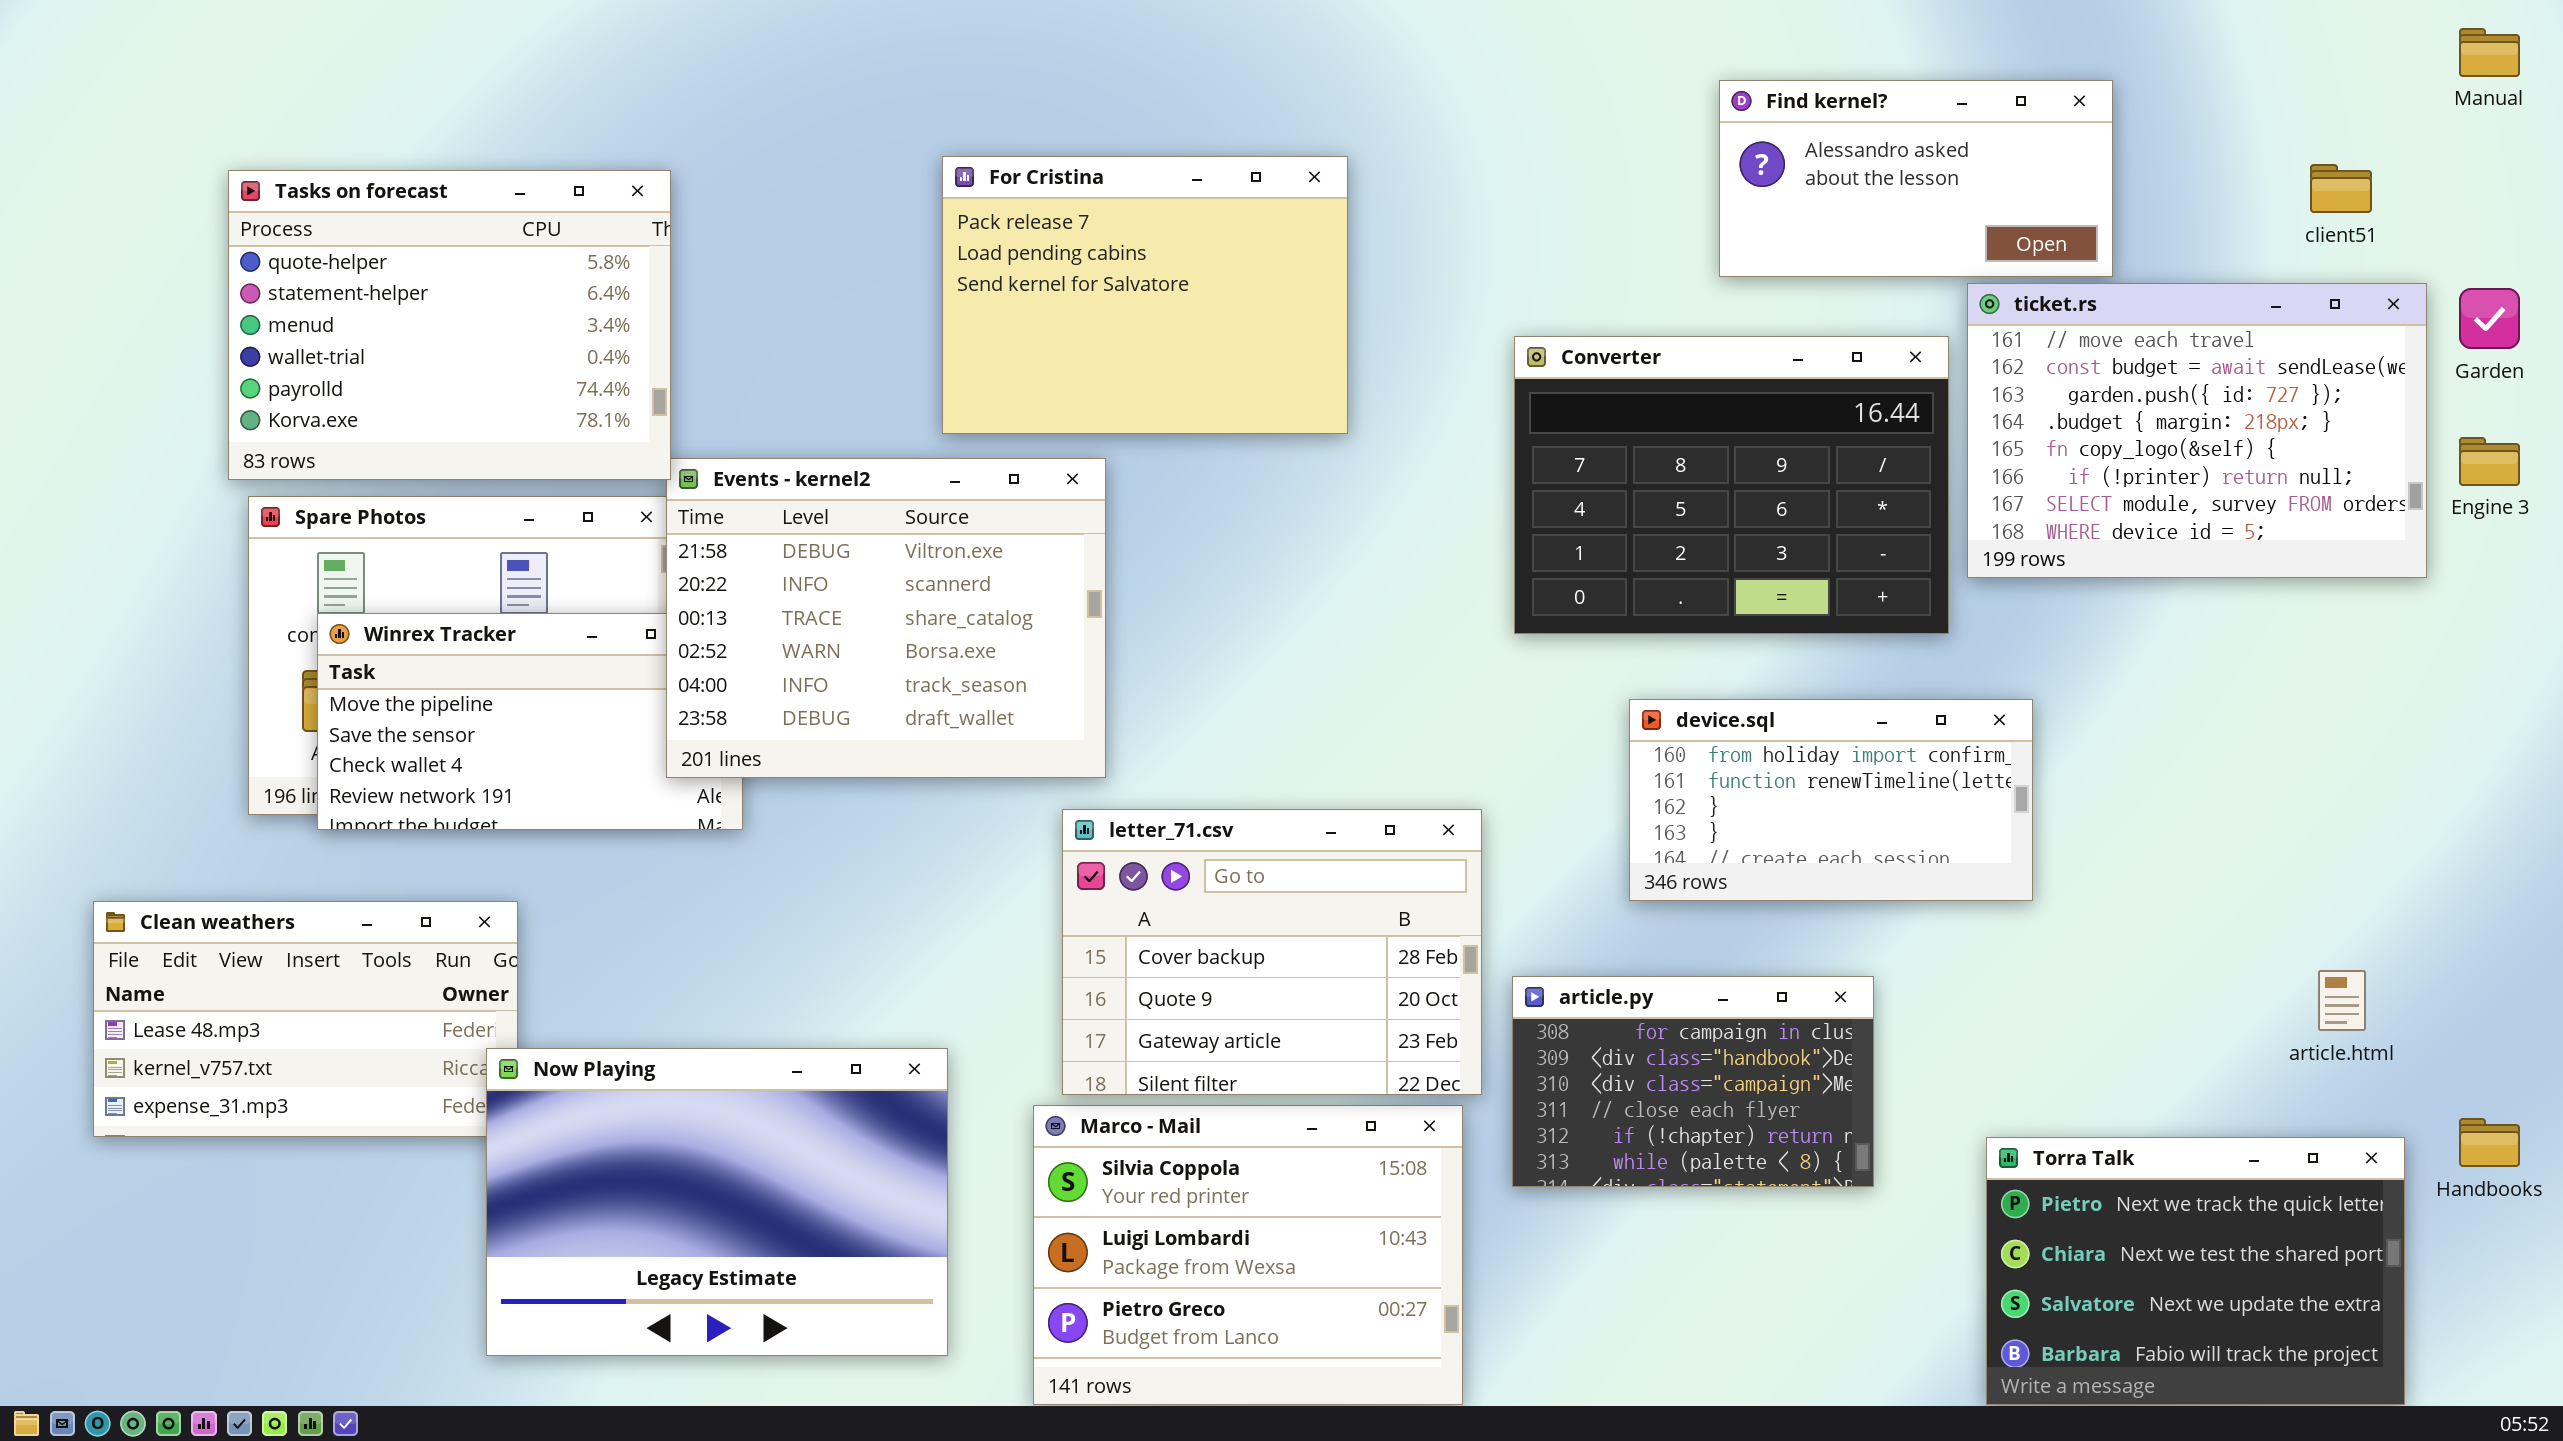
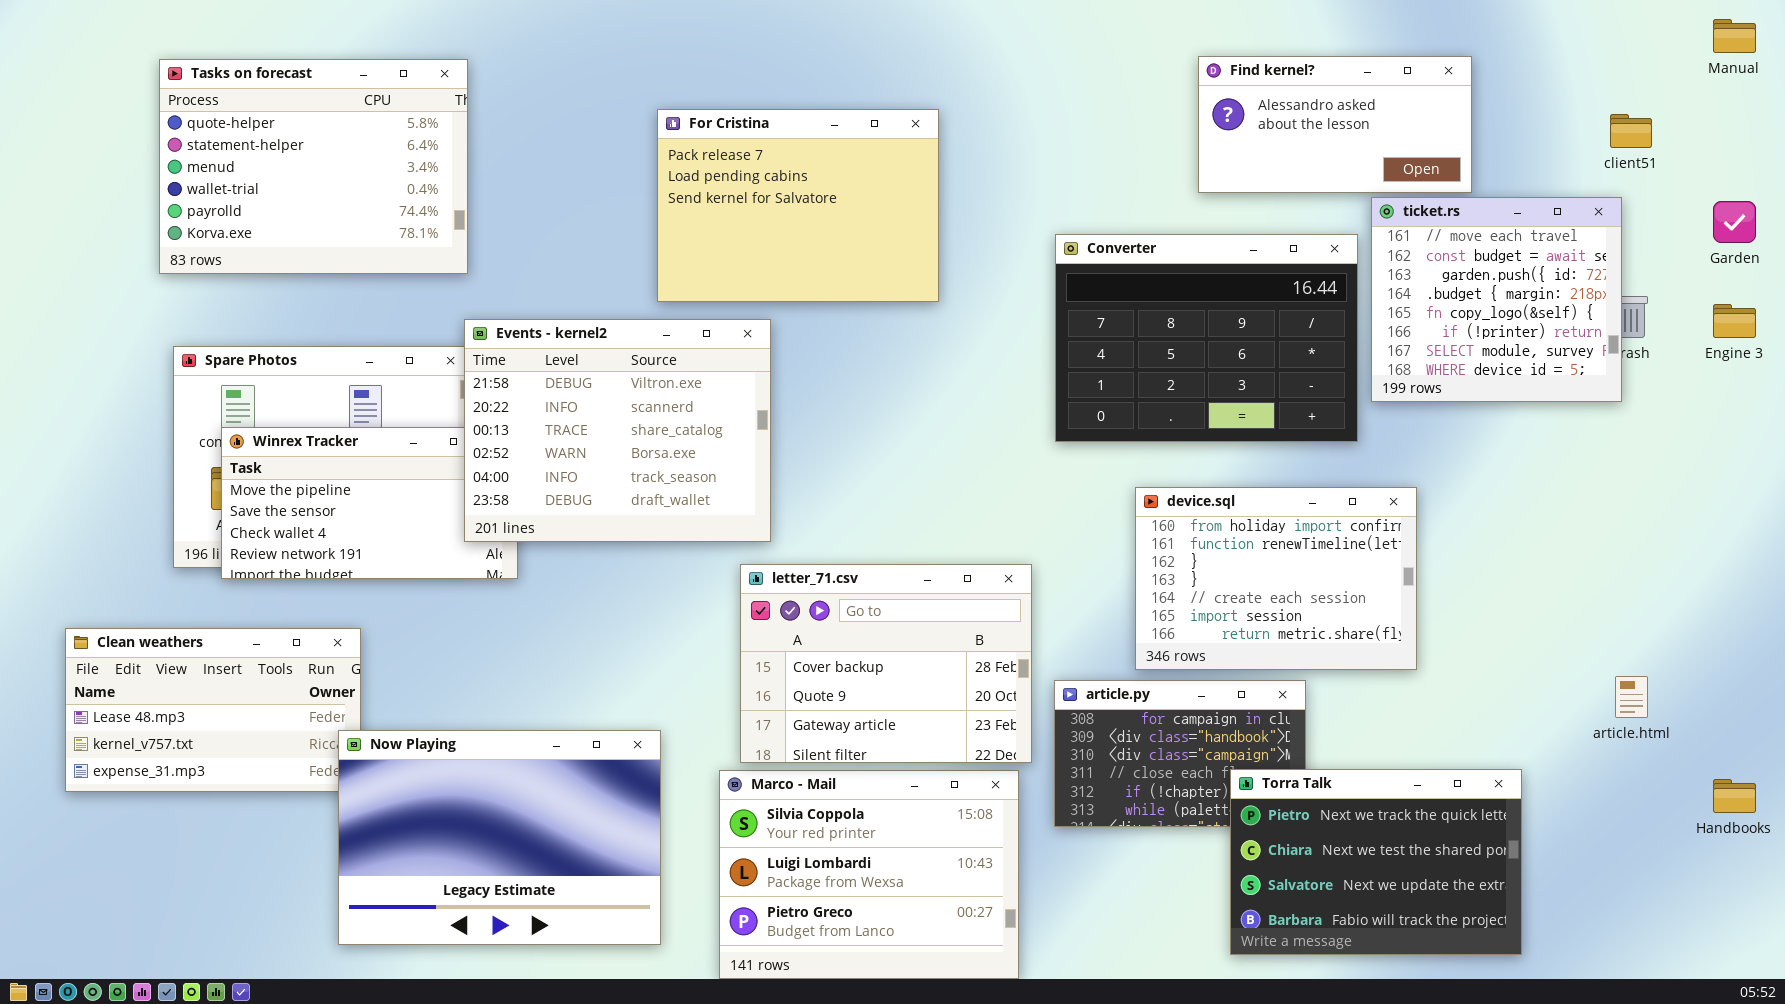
Tasks on forecast: [228,170,671,480] -> [159,59,468,274], moved
ticket.rs: [1967,283,2427,578] -> [1371,197,1622,402], resized
device.sql: [1629,699,2033,901] -> [1135,487,1417,670], resized
Torra Talk: [1986,1137,2405,1405] -> [1230,769,1522,955], moved

